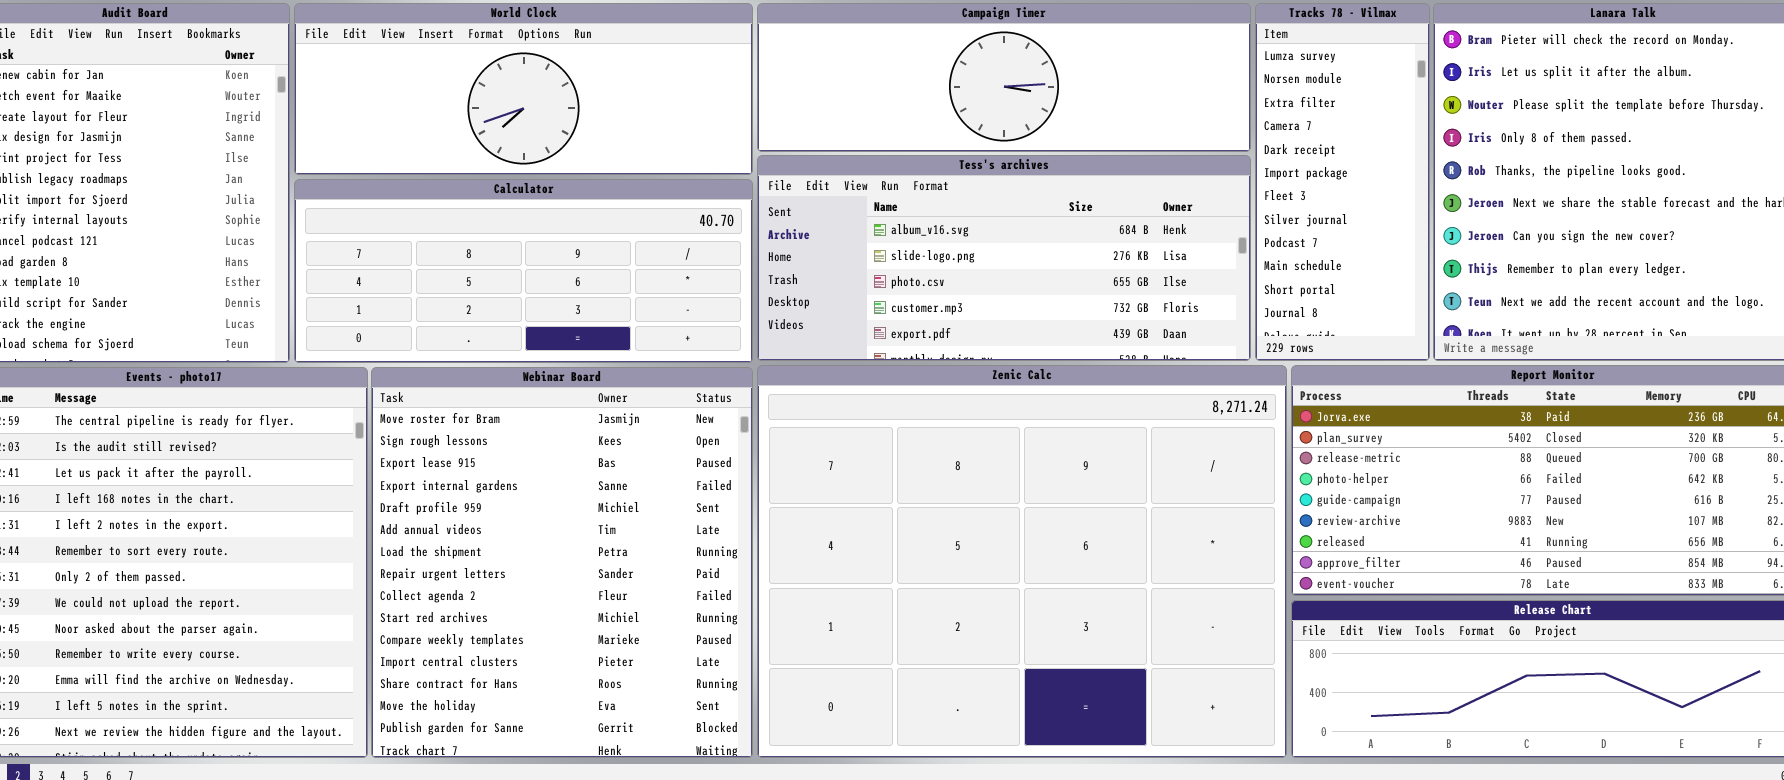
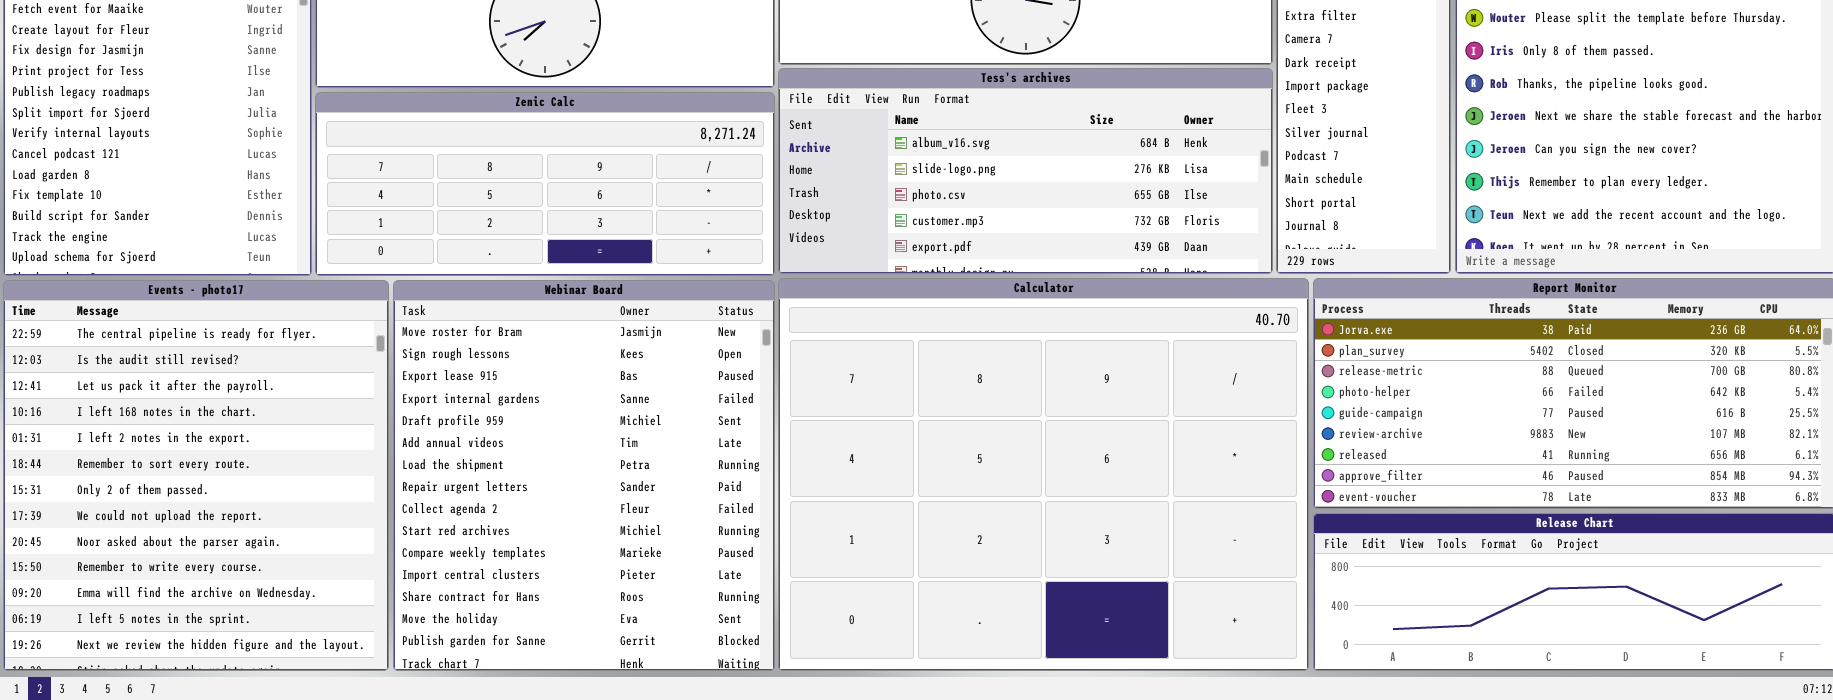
Calculator: [294,179,753,363] -> [778,278,1309,671], moved, resized
Zenic Calc: [757,365,1287,758] -> [315,92,775,276], moved, resized

